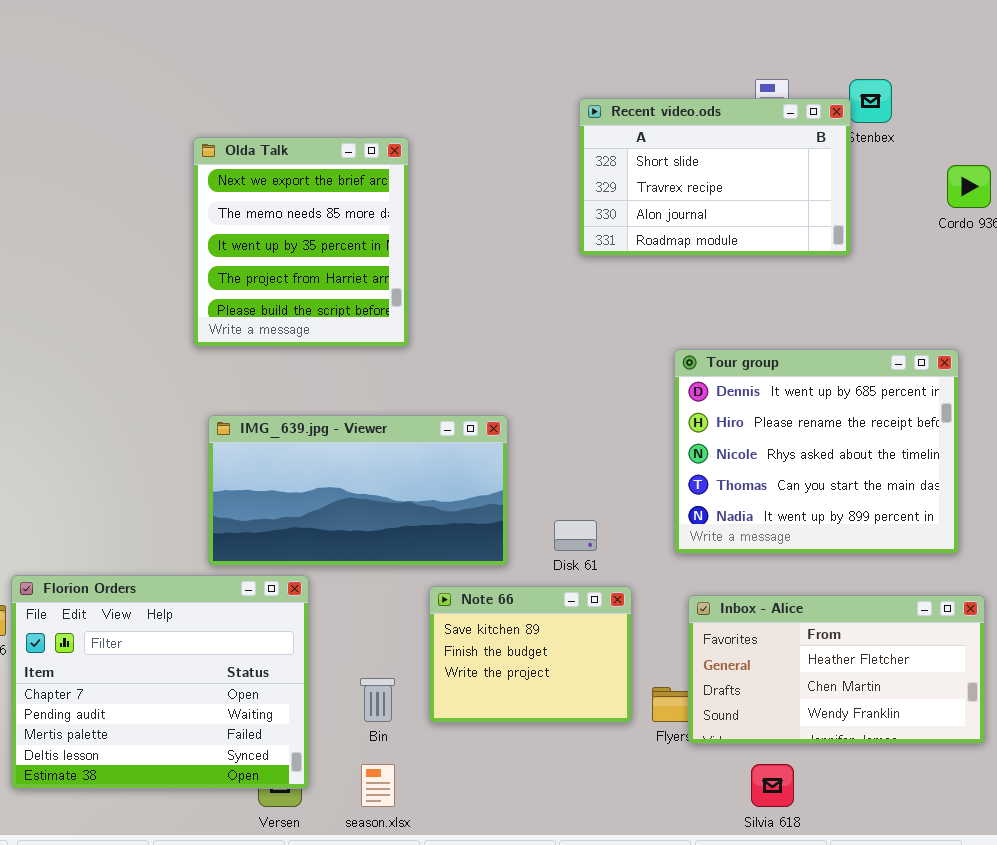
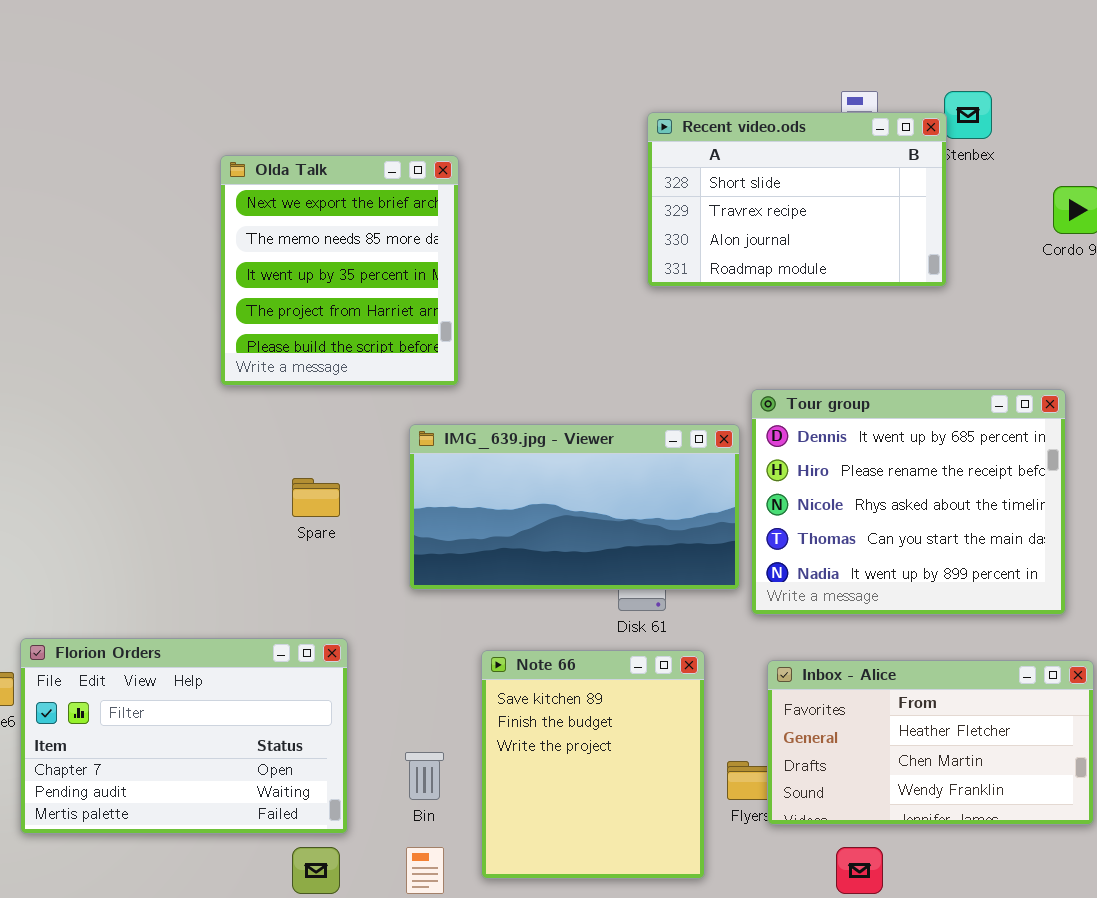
IMG_639.jpg - Viewer: [208,415,508,566] -> [409,424,740,590], moved
Florion Orders: [11,575,309,789] -> [20,638,348,834], resized
Note 66: [429,586,632,723] -> [481,650,705,879], resized

